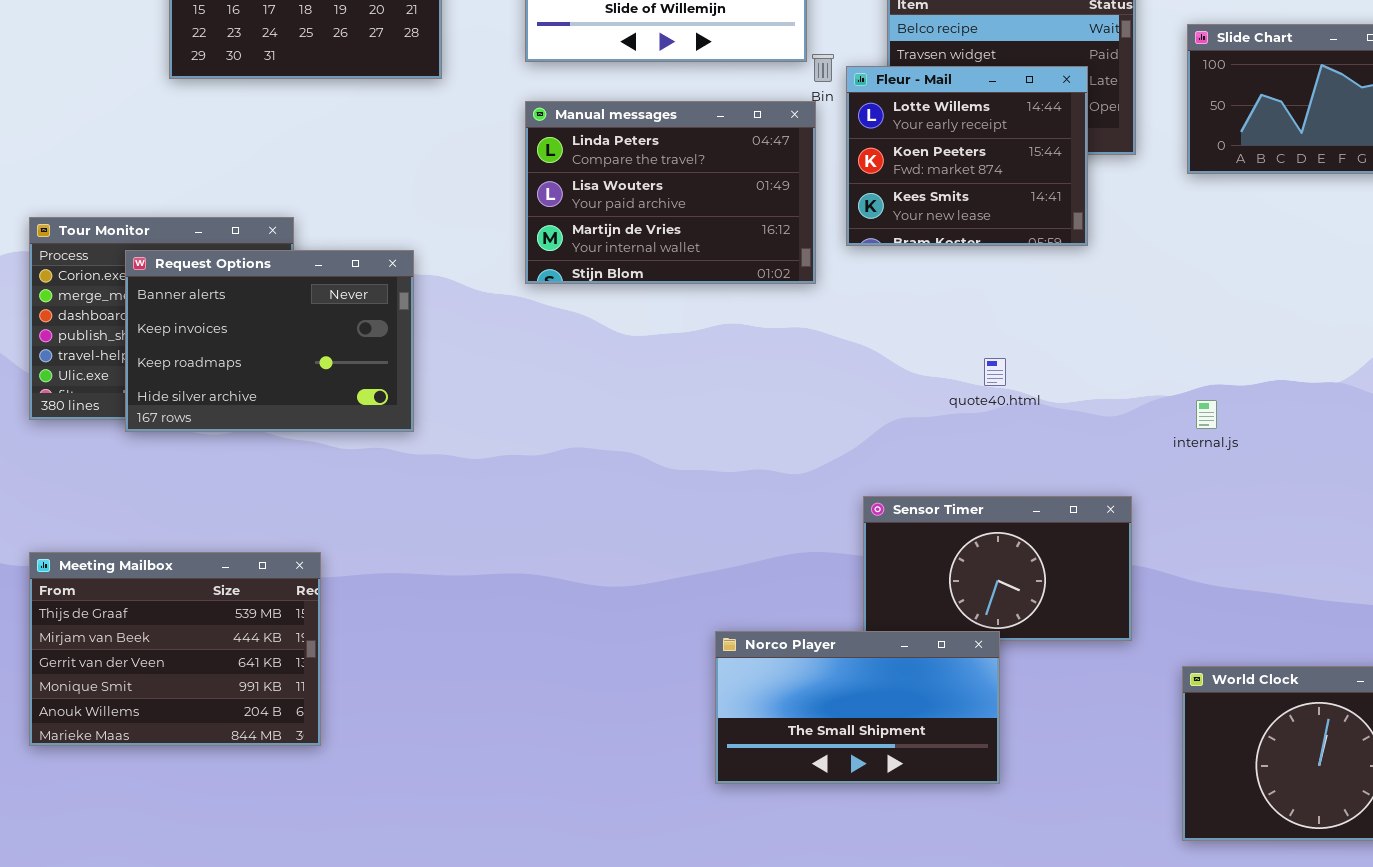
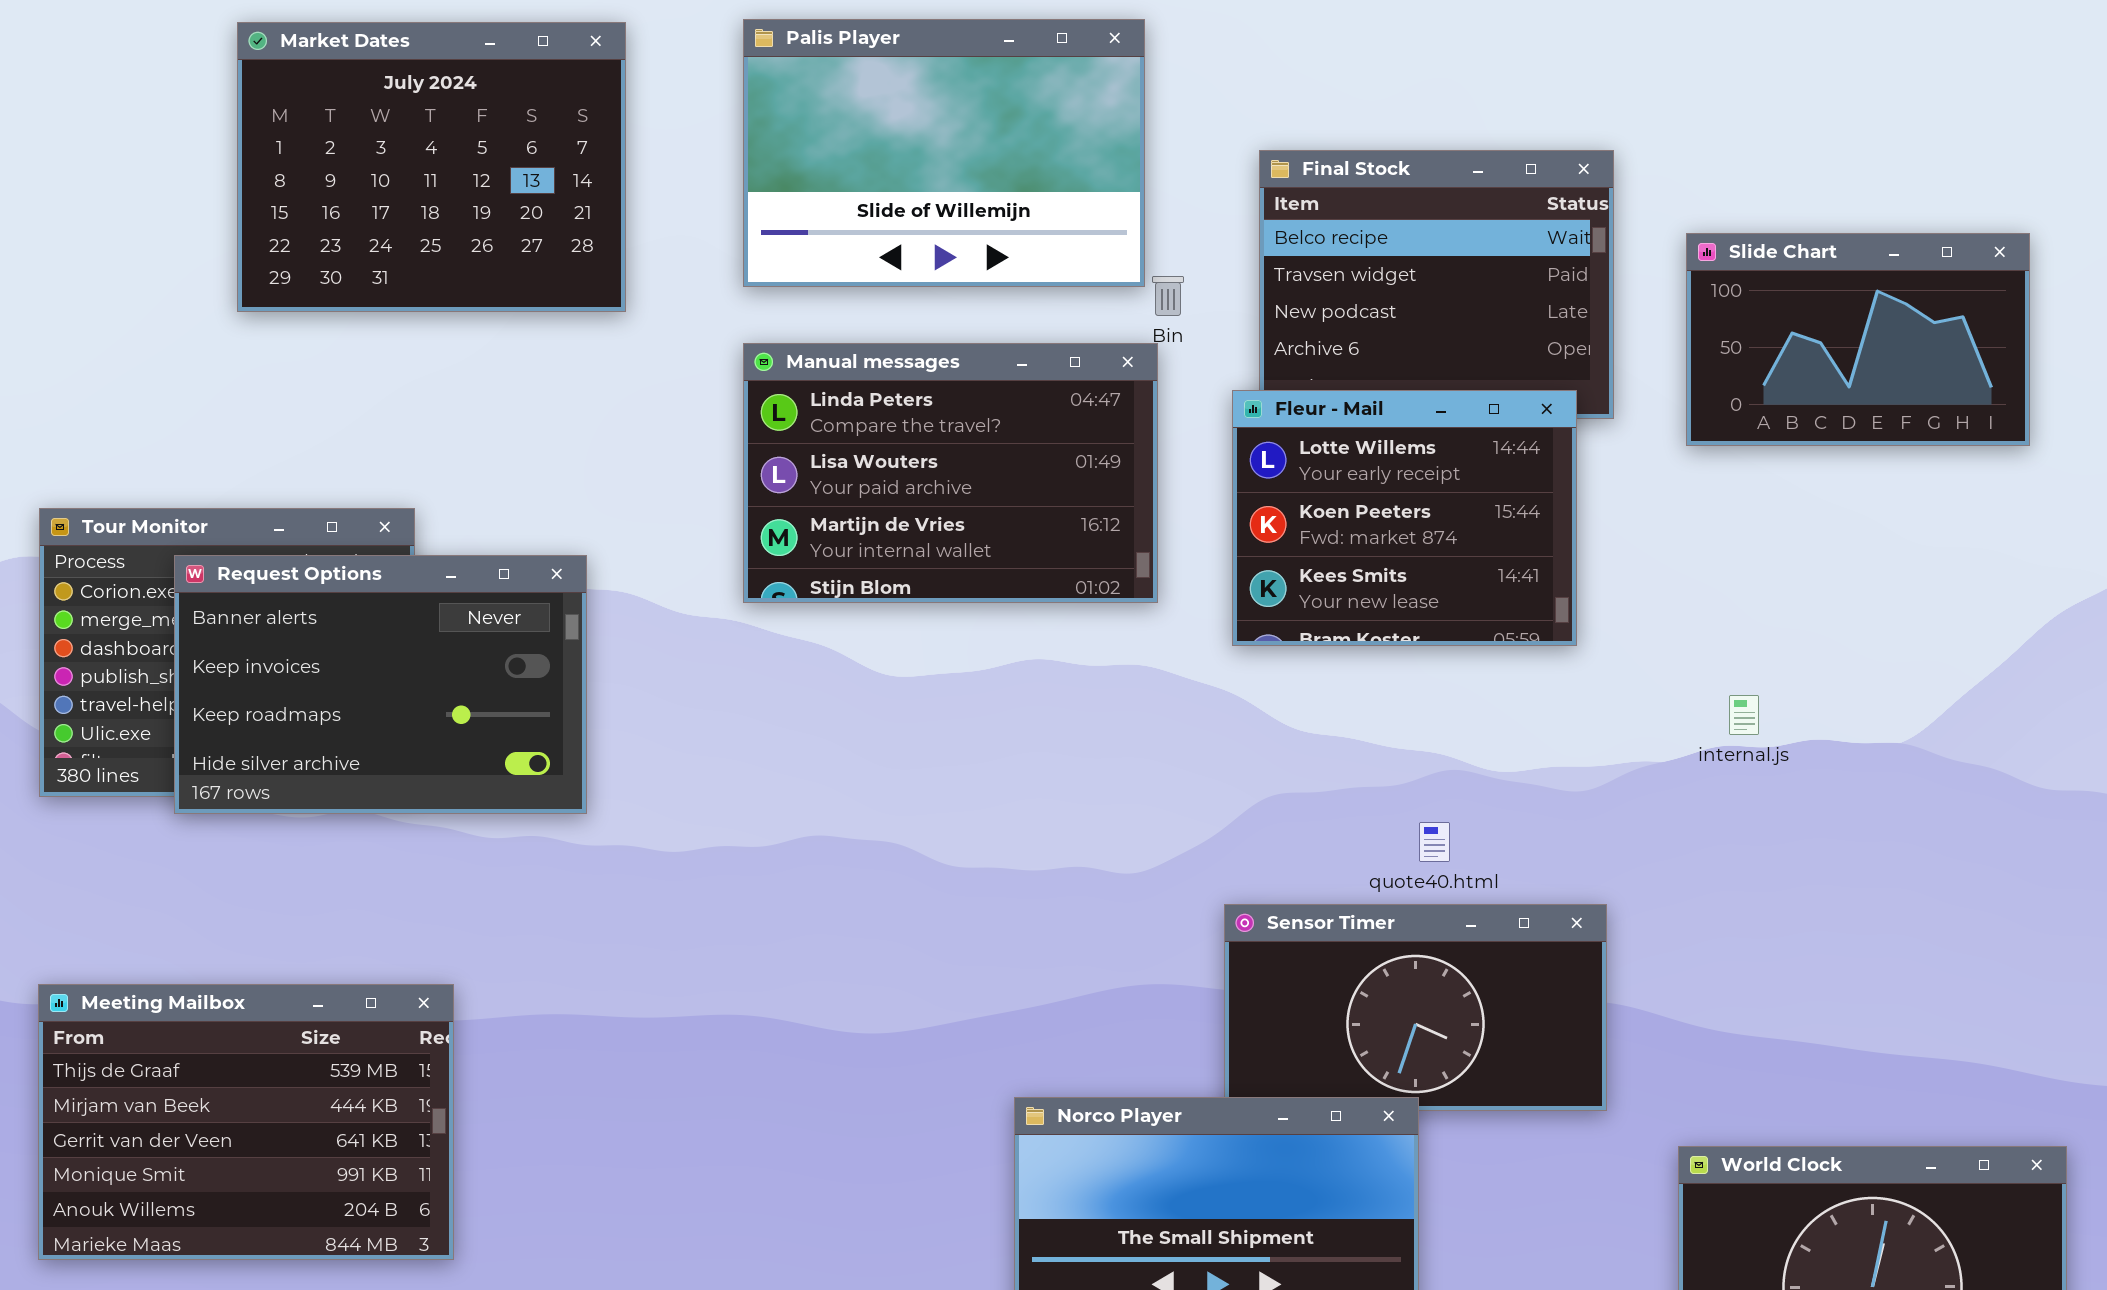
Fleur - Mail: [846,66,1088,246] -> [1232,390,1577,646], moved
quote40.html: [984,358,1006,386] -> [1419,822,1450,862], moved
internal.js: [1196,400,1217,429] -> [1729,695,1759,735], moved

